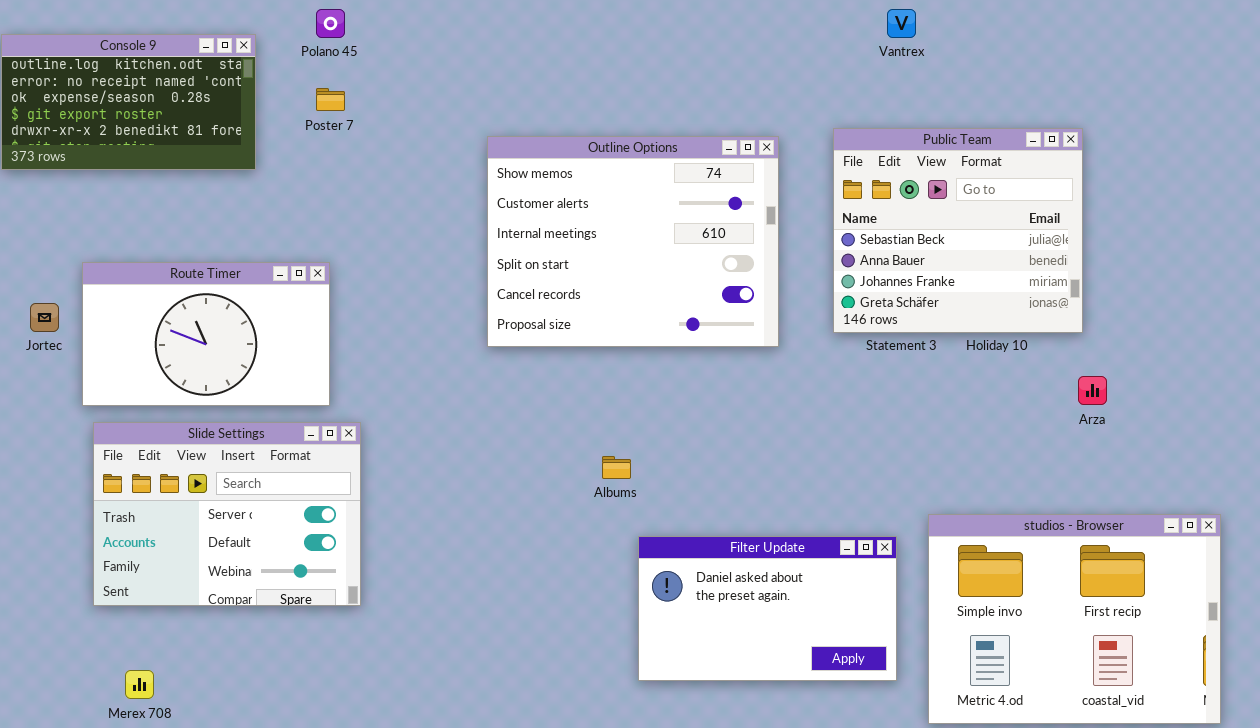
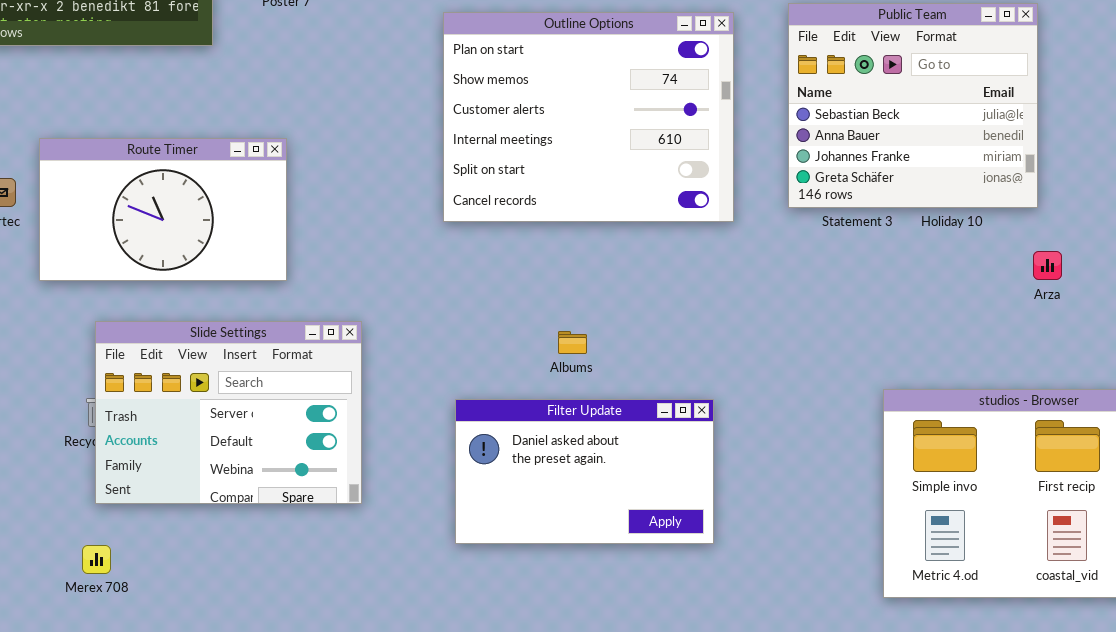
Outline Options: [487,136,779,347] -> [443,12,734,222], scrolled up 1 row
Slide Settings: [93,422,361,606] -> [95,321,362,504], moved
Filter Update: [638,536,897,681] -> [455,399,714,544], moved

